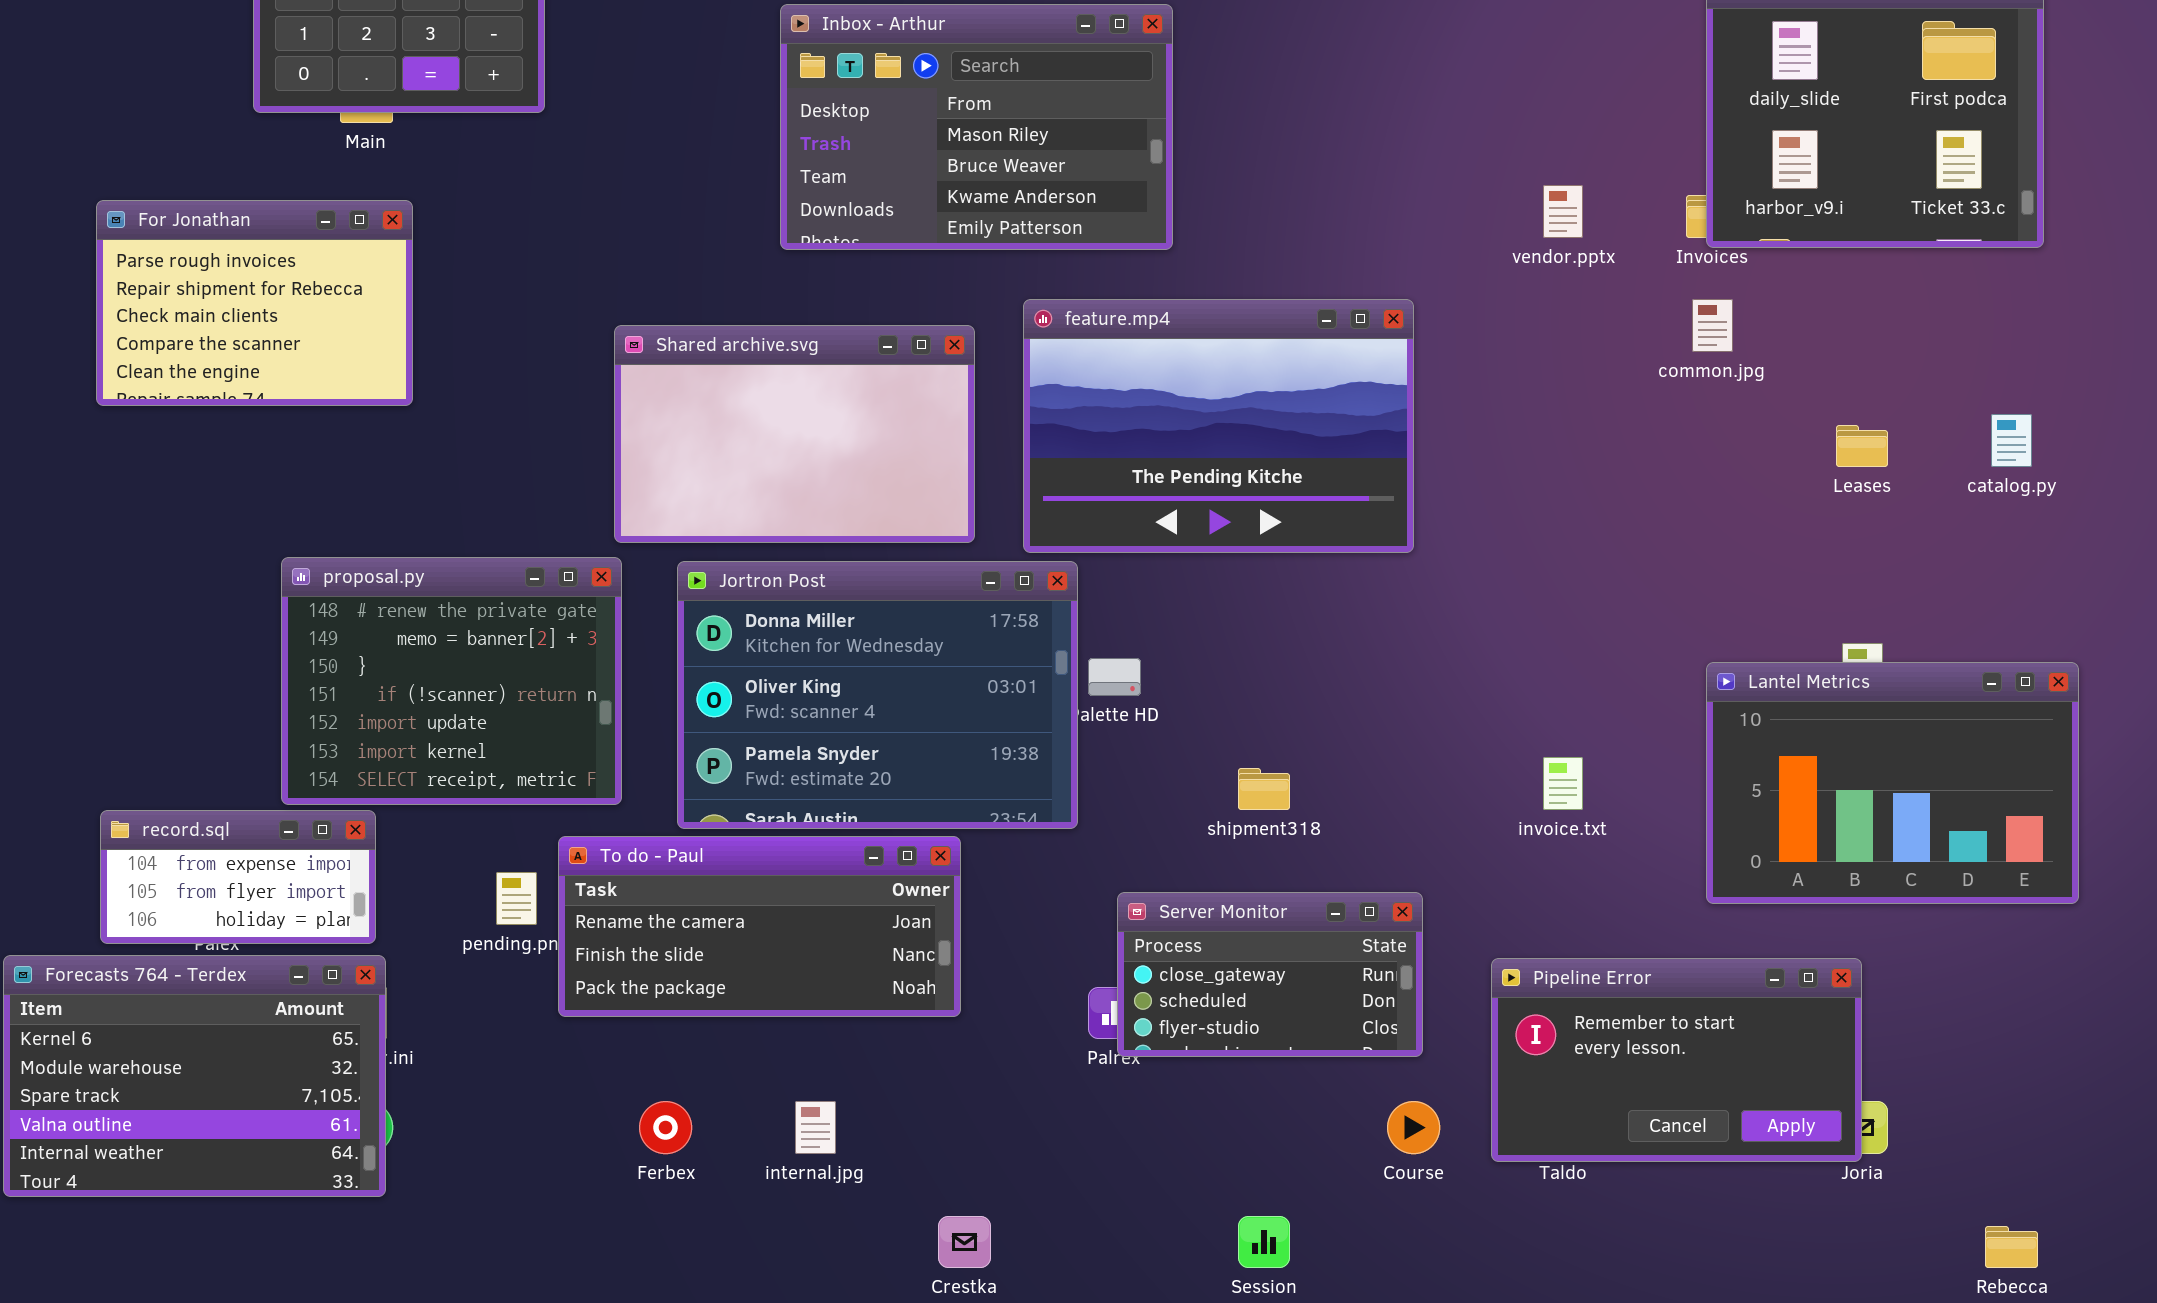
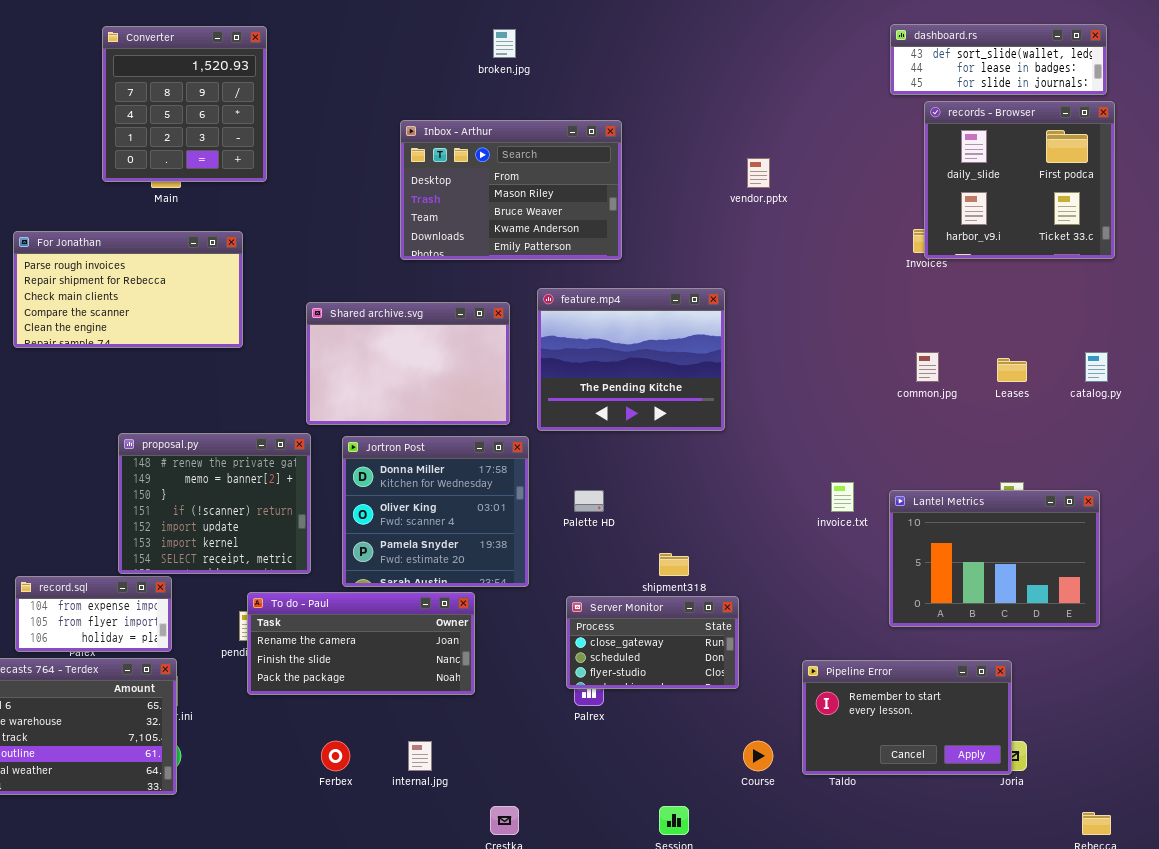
vendor.pptx: [1543,185,1583,238] -> [747,158,770,188], moved
For Jonathan: [96,200,413,406] -> [13,231,243,348], resized
feature.mp4: [1023,299,1414,553] -> [537,288,725,431], resized
common.jpg: [1692,299,1733,352] -> [916,352,939,382], moved
Jortron Post: [677,561,1078,829] -> [342,436,529,587], resized
Lantel Metrics: [1706,662,2079,904] -> [889,490,1100,627], moved
invoice.txt: [1543,757,1583,810] -> [831,482,854,512], moved
To do - Paul: [558,836,961,1017] -> [247,592,475,695], moved
Server Monitor: [1117,892,1423,1057] -> [566,596,739,689], moved

